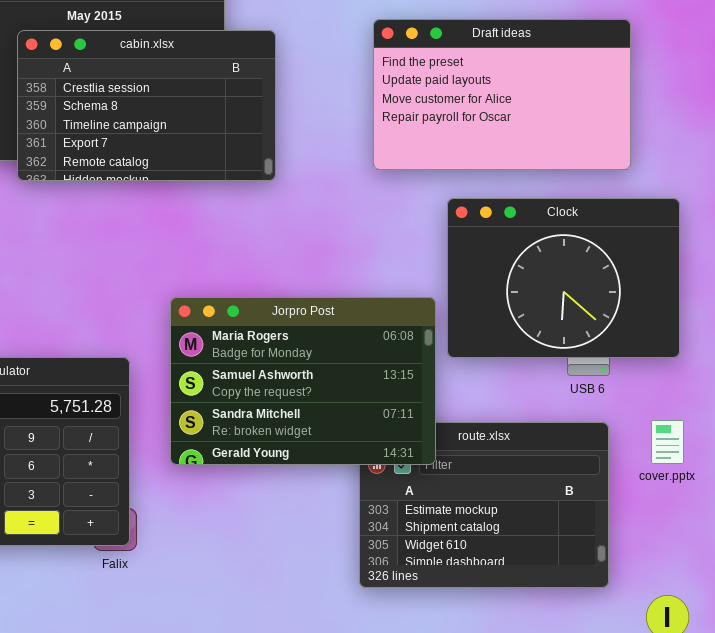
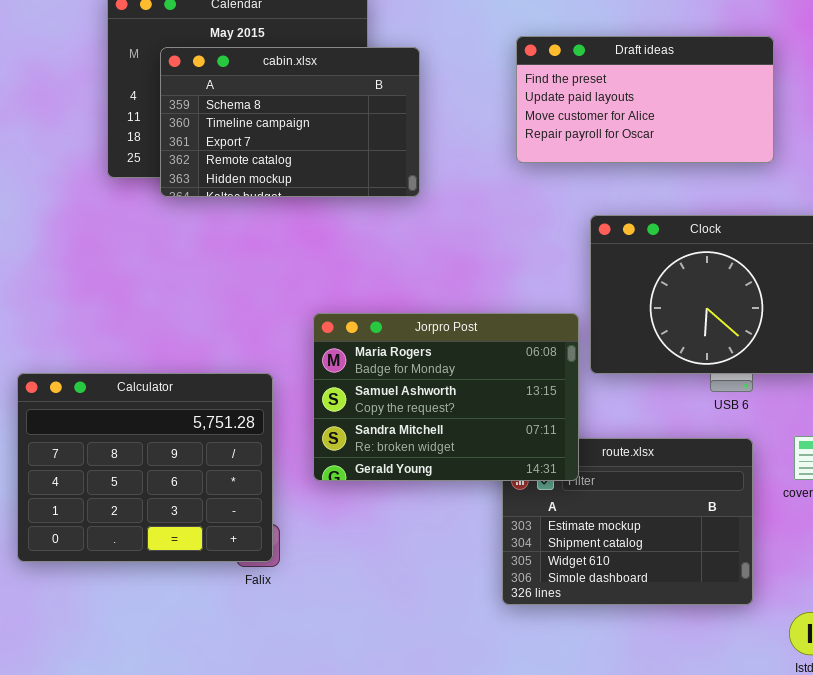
Draft ideas: [373,19,631,170] -> [516,36,774,163], resized
cabin.xlsx: [17,30,276,181] -> [160,47,420,197], scrolled down 1 row

